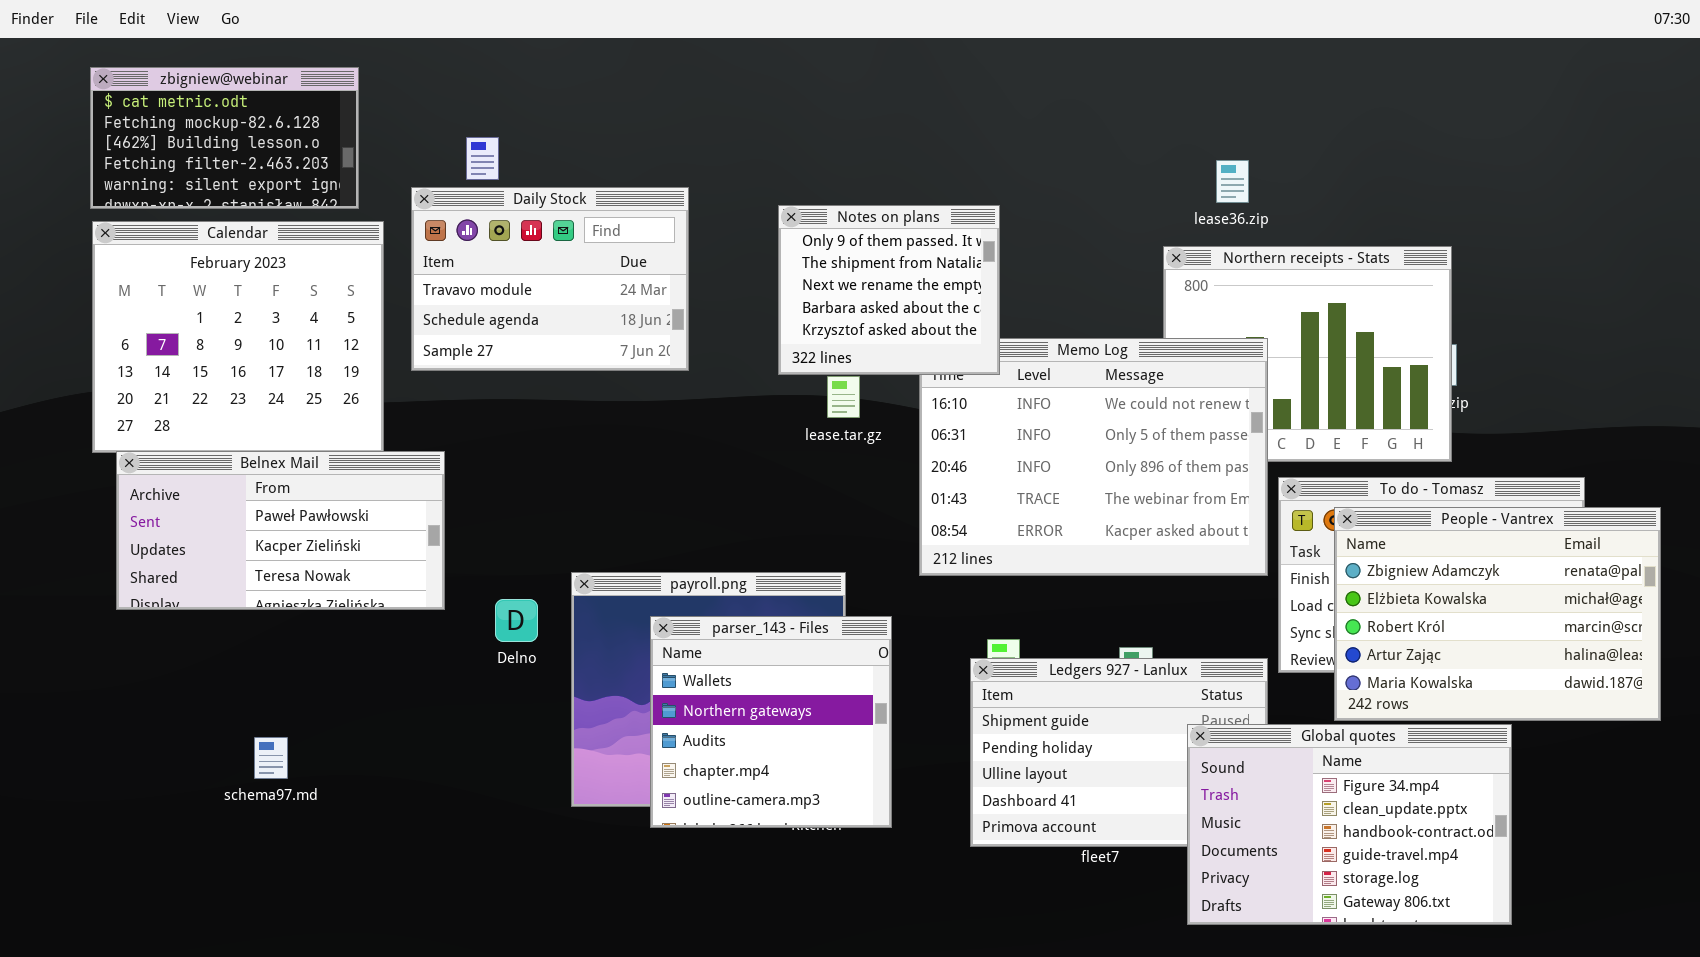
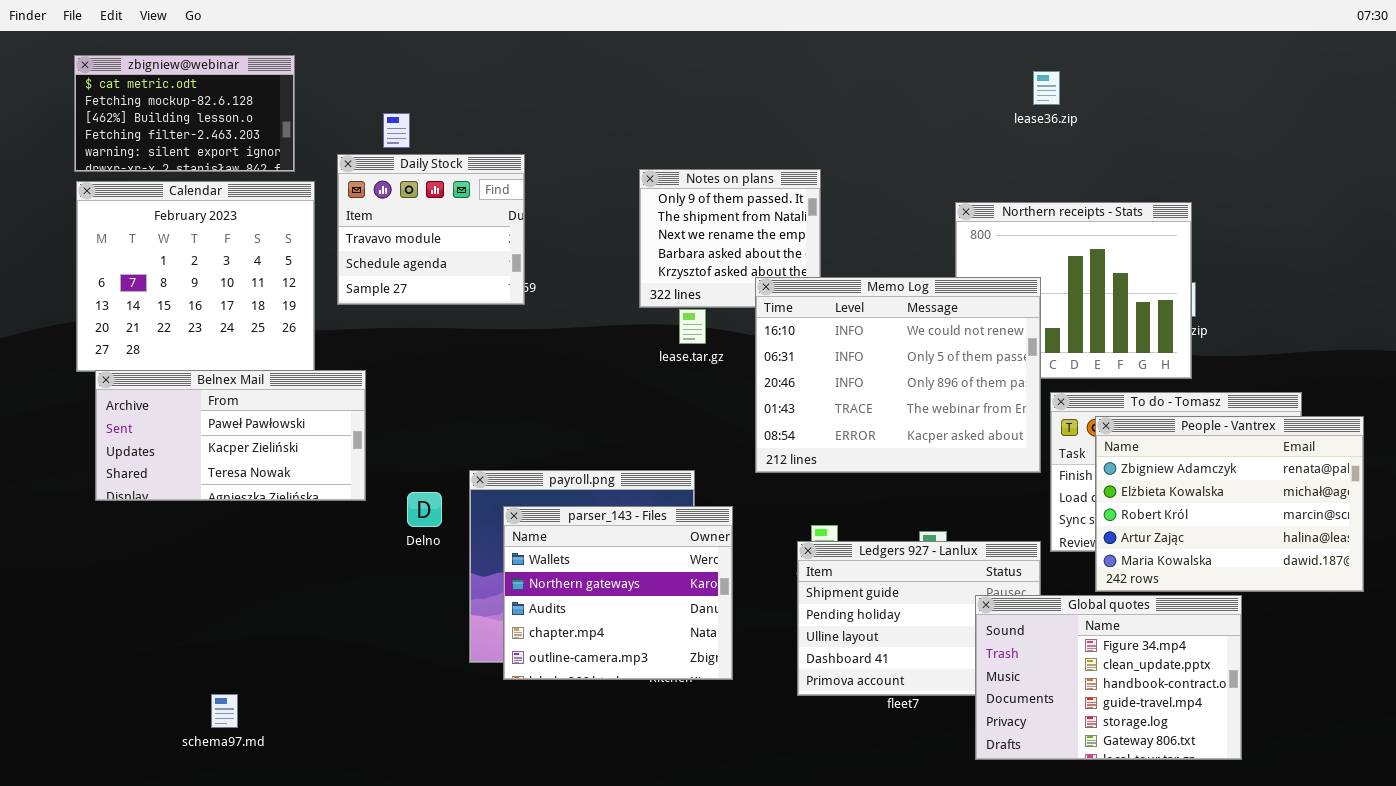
lease36.zip: [1216,160,1249,203] -> [1033,71,1060,105], moved
Daily Stock: [411,187,689,371] -> [337,154,525,305], resized
Memo Log: [919,338,1268,576] -> [755,277,1041,473], raised
parser_143 - Files: [650,616,892,828] -> [503,506,733,680], resized
schema97.md: [254,737,288,779] -> [211,694,238,728], moved

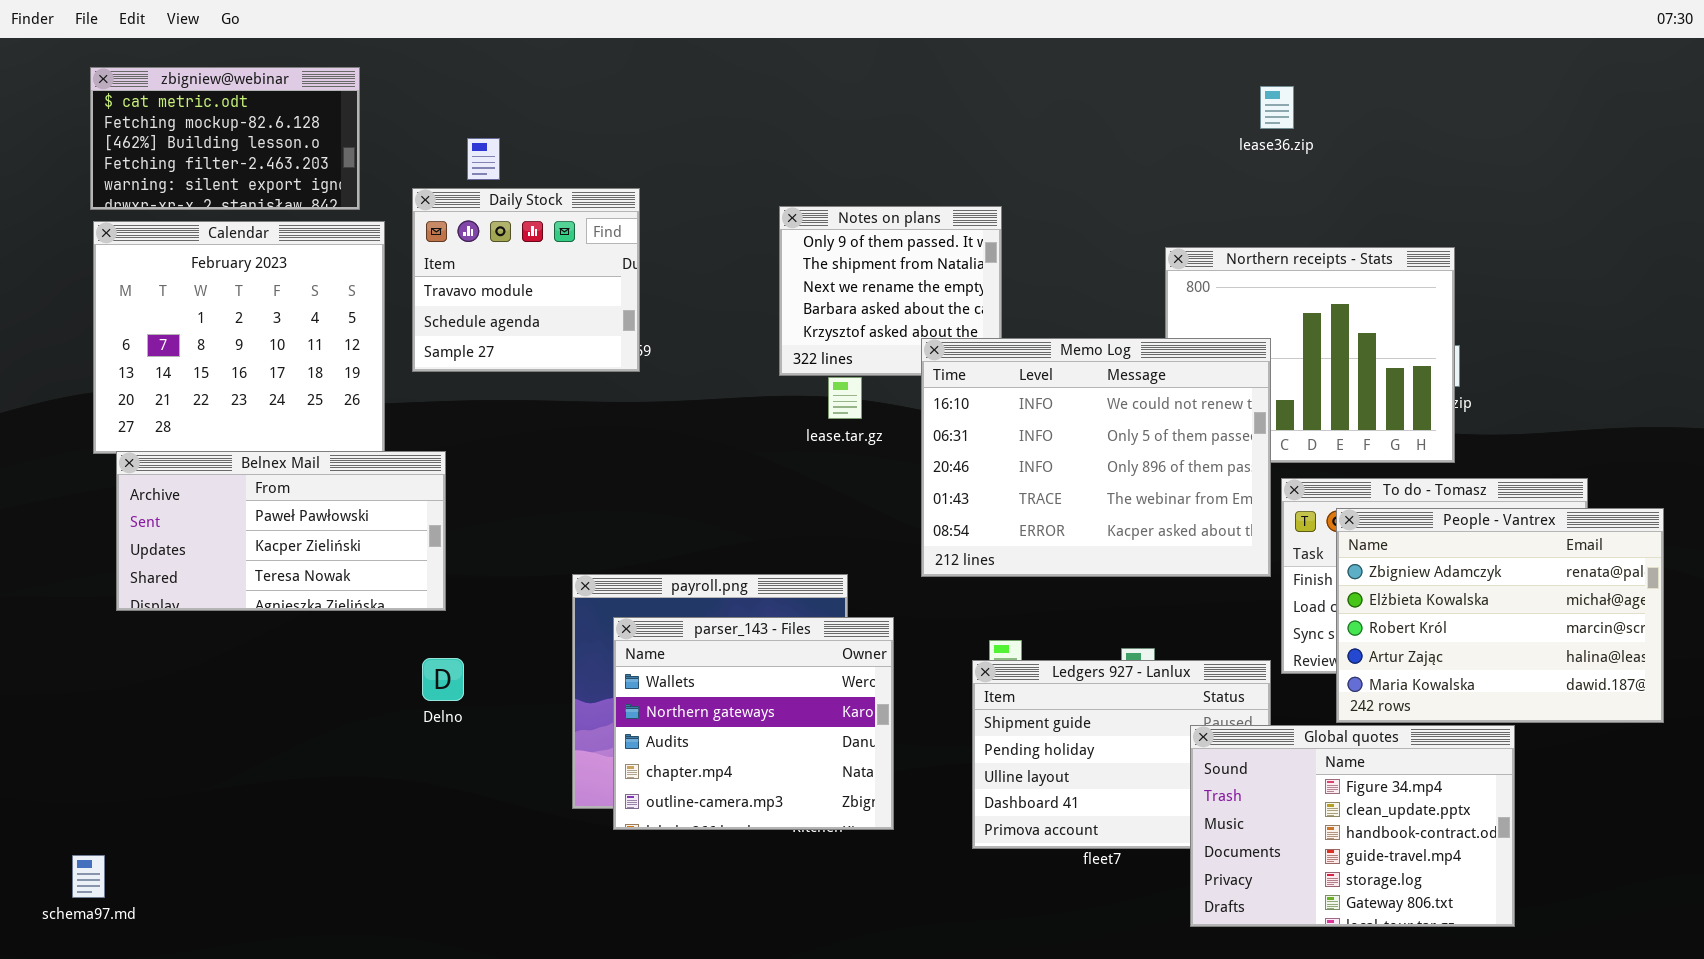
Delno: [407,492,442,527] -> [422,658,464,701], moved
schema97.md: [211,694,238,728] -> [72,855,105,898], moved

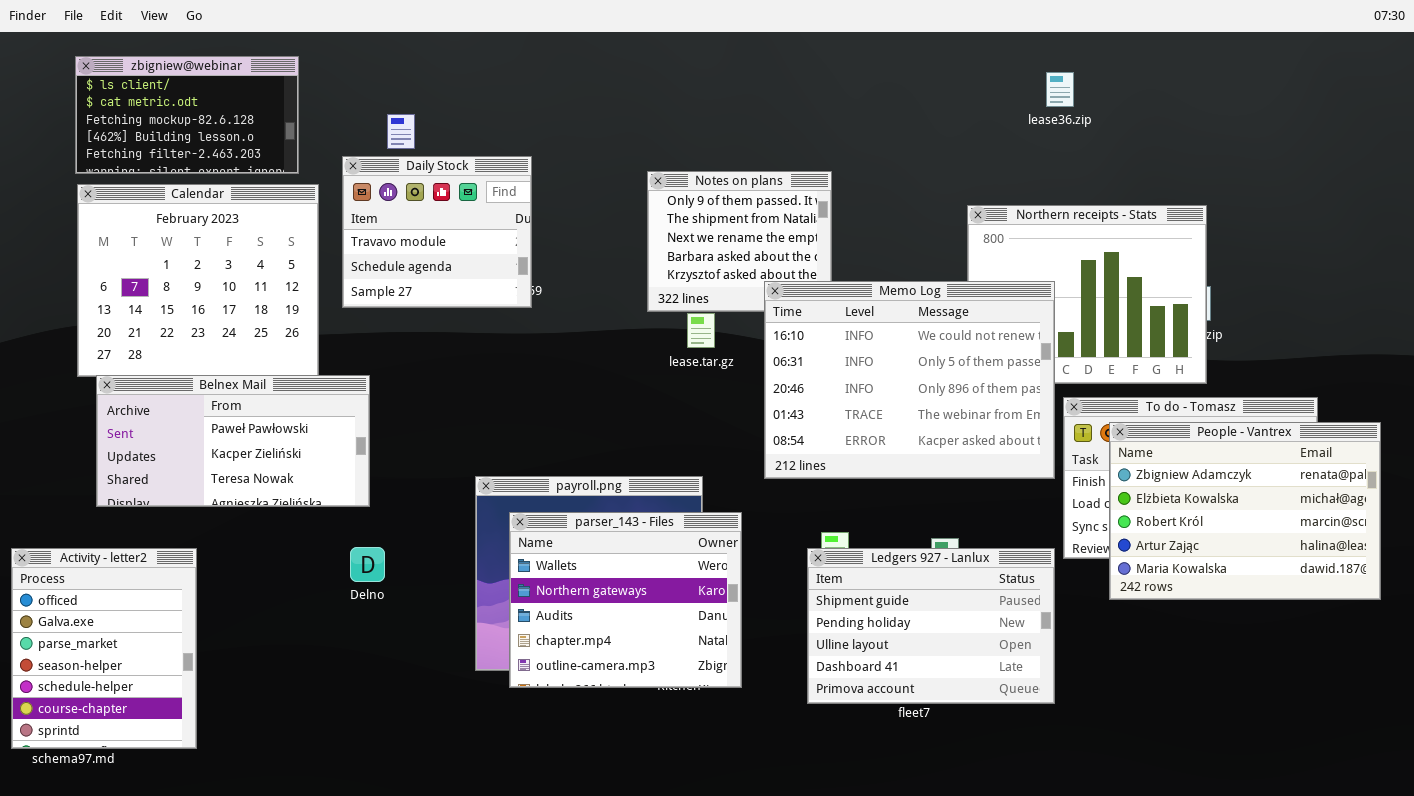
zbigniew@webinar: [90,67,360,210] -> [75,56,299,174], scrolled up 1 row
Activity - letter2: none -> [11,548,197,749], opened
Global quotes: [1190,725,1515,927] -> none, closed

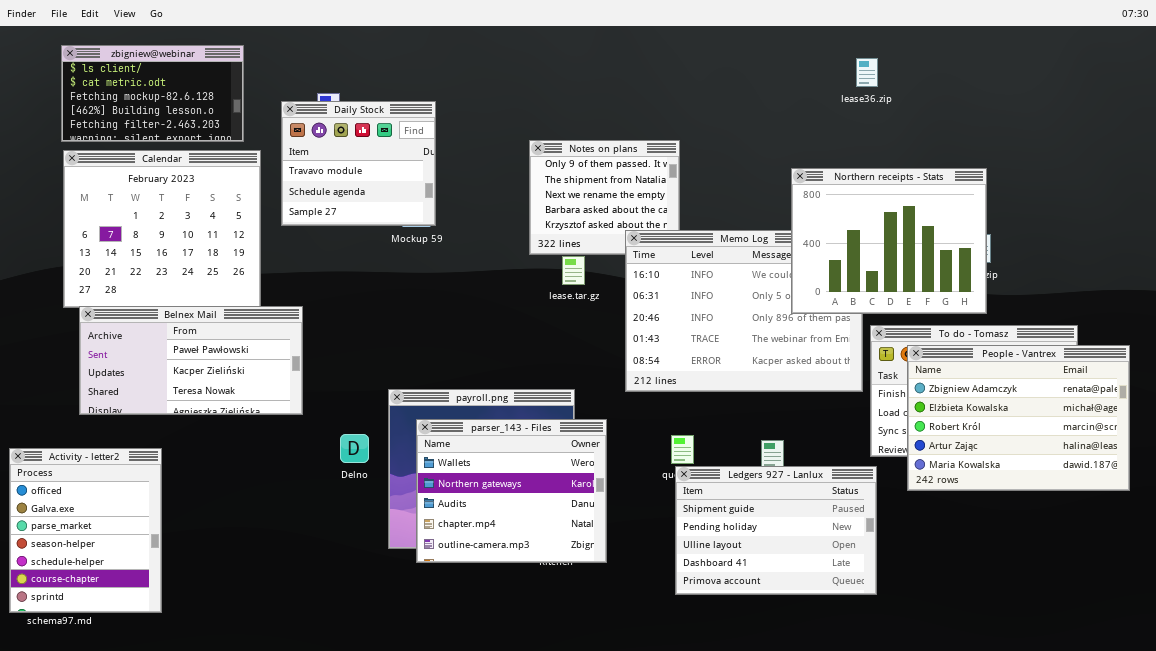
Daily Stock: [342,156,532,308] -> [281,101,436,226], moved
Northern receipts - Stats: [967,205,1207,384] -> [791,168,987,314], raised
Delno: [350,547,385,582] -> [340,434,369,463], moved
Ledgers 927 - Lanlux: [807,548,1055,704] -> [675,466,877,595], moved

